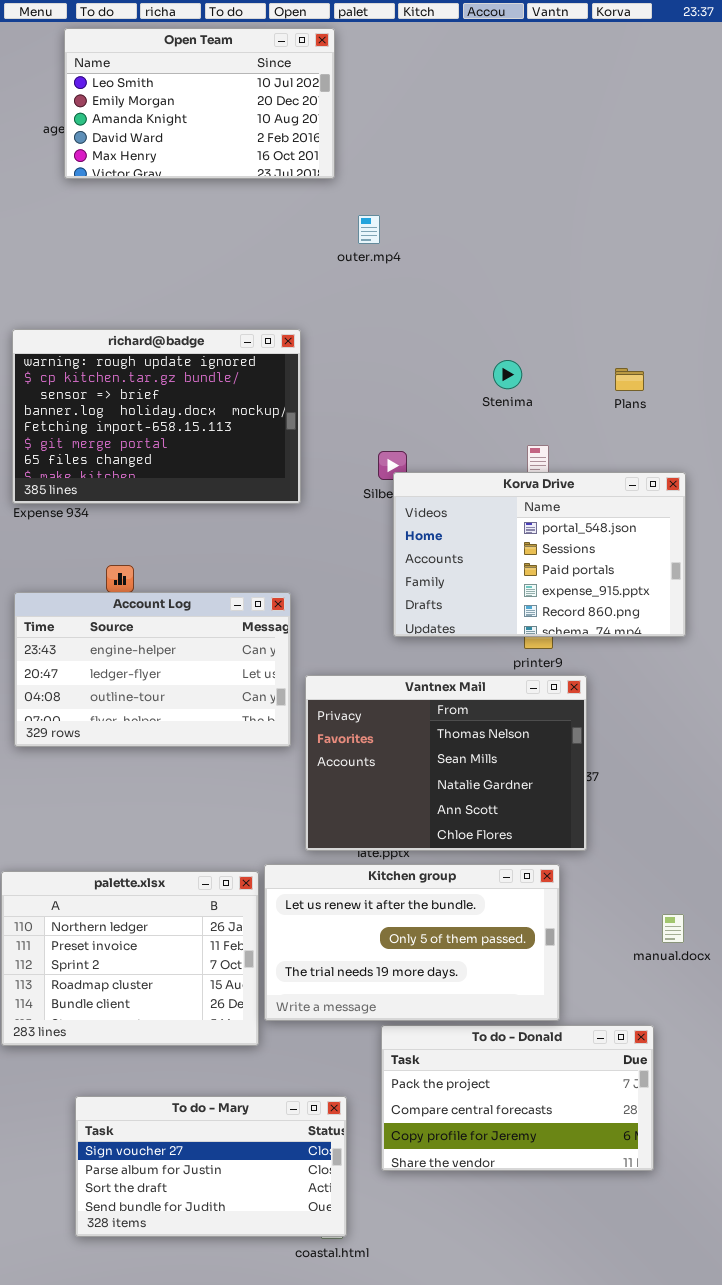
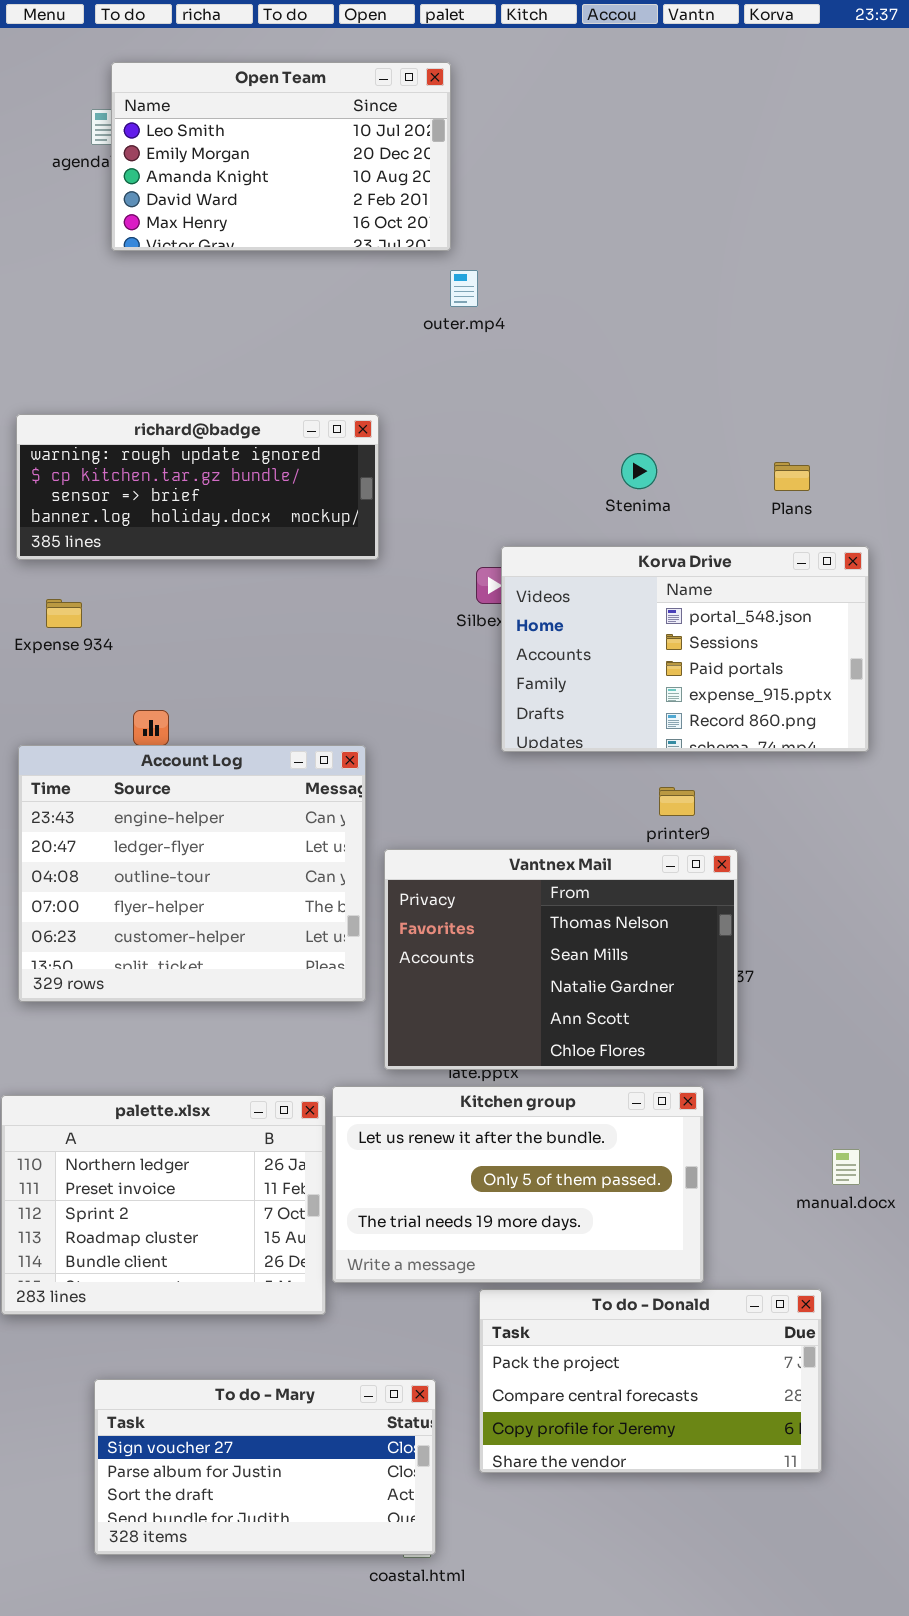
Open Team: [64,28,335,179] -> [111,62,451,251], moved
richard@badge: [12,329,301,504] -> [16,414,379,560], resized
Korva Drive: [393,472,686,637] -> [501,546,869,752], moved
Account Log: [14,592,291,747] -> [18,745,366,1002], resized

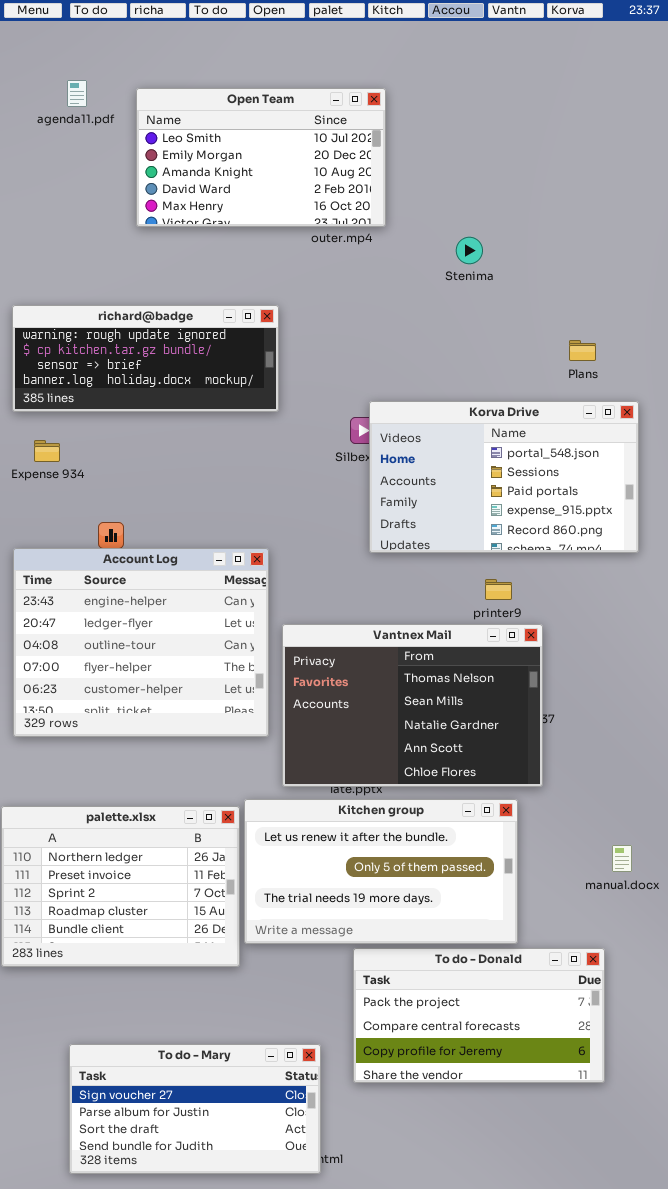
Open Team: [111,62,451,251] -> [136,88,386,227], moved
Stenima: [621,453,657,489] -> [456,237,483,264], moved
To do - Mary: [94,1379,436,1555] -> [69,1044,321,1174], moved

